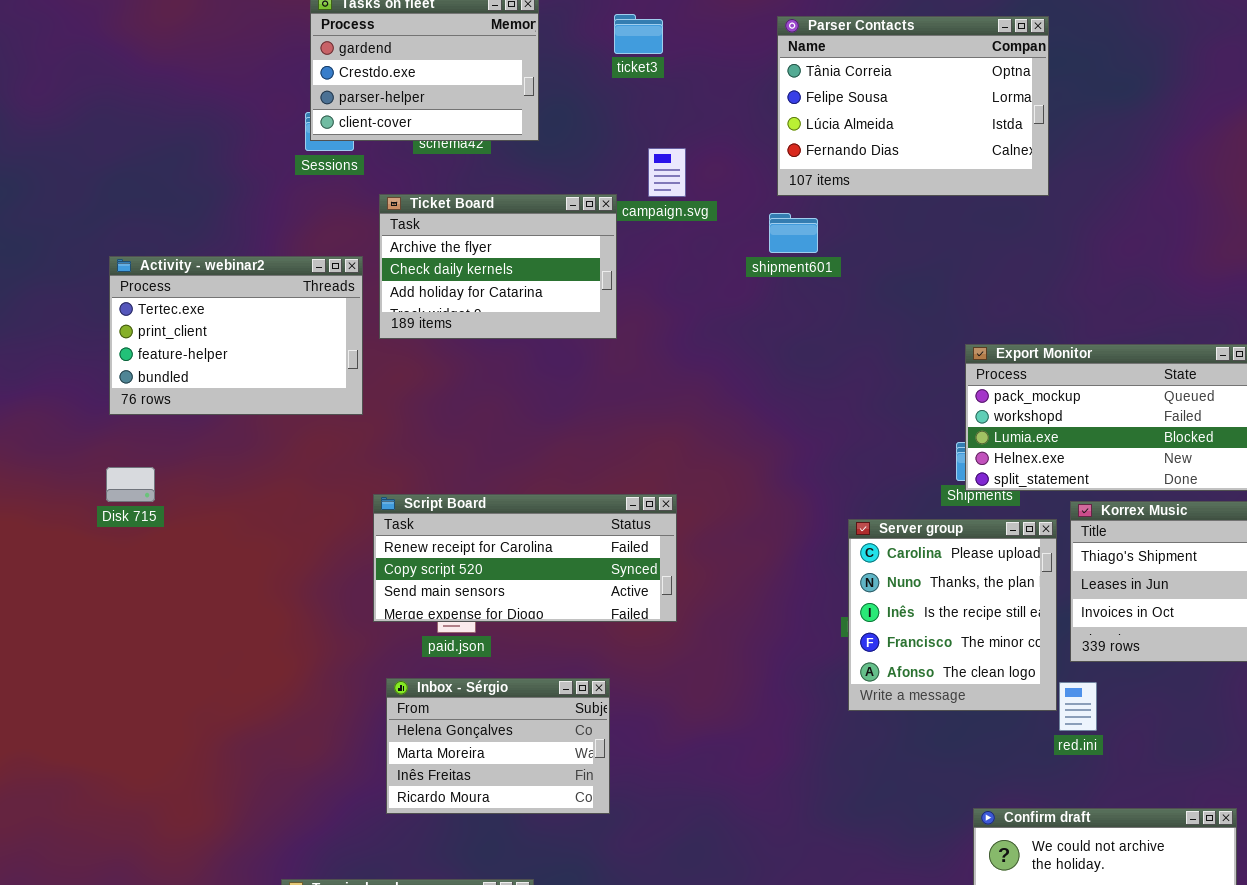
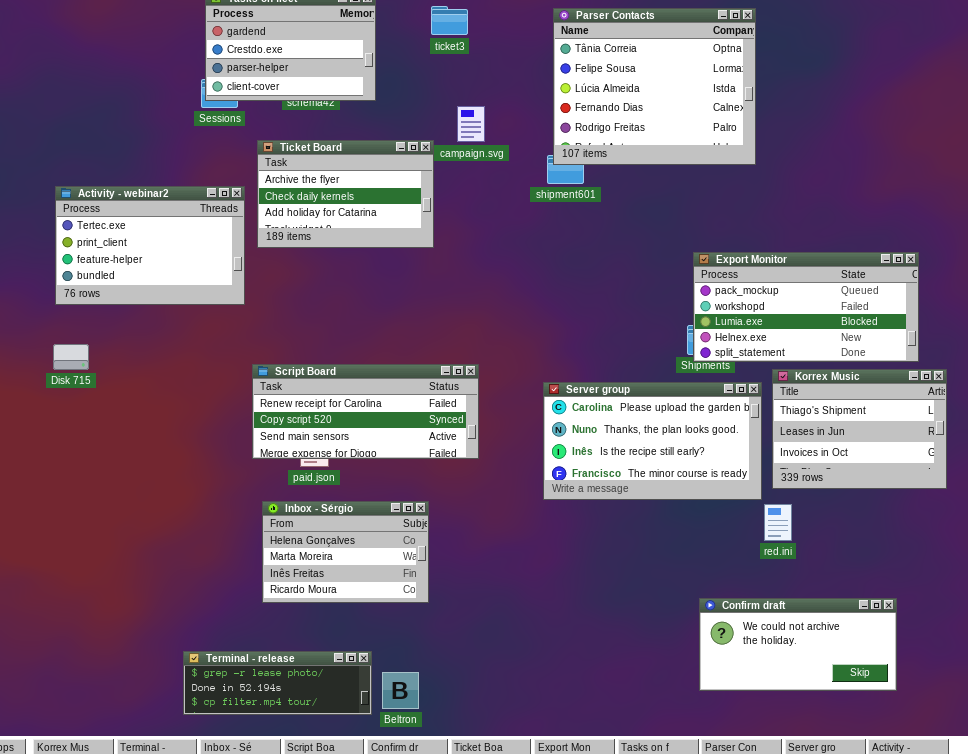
Parser Contacts: [777,16,1049,196] -> [553,8,756,165], resized
Server group: [848,519,1057,711] -> [543,382,762,500], resized

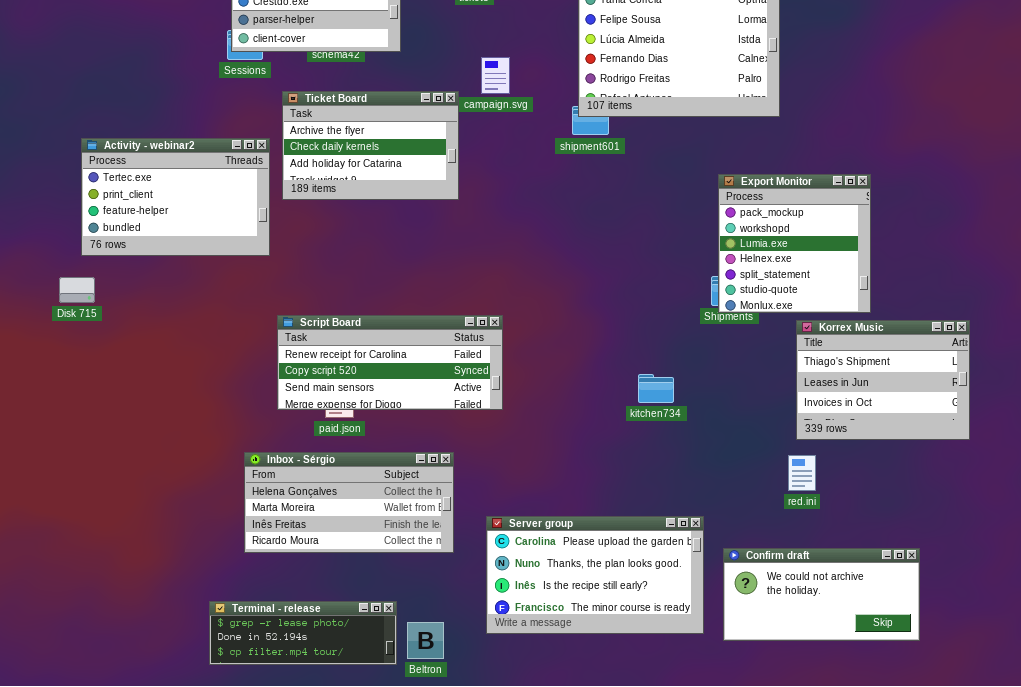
Export Monitor: [693,252,919,362] -> [718,174,871,313], resized
Disk 715: [53,344,89,370] -> [59,277,95,303], moved
Server group: [543,382,762,500] -> [486,516,704,634], moved
Inbox - Sérgio: [262,501,429,603] -> [244,452,454,553], resized

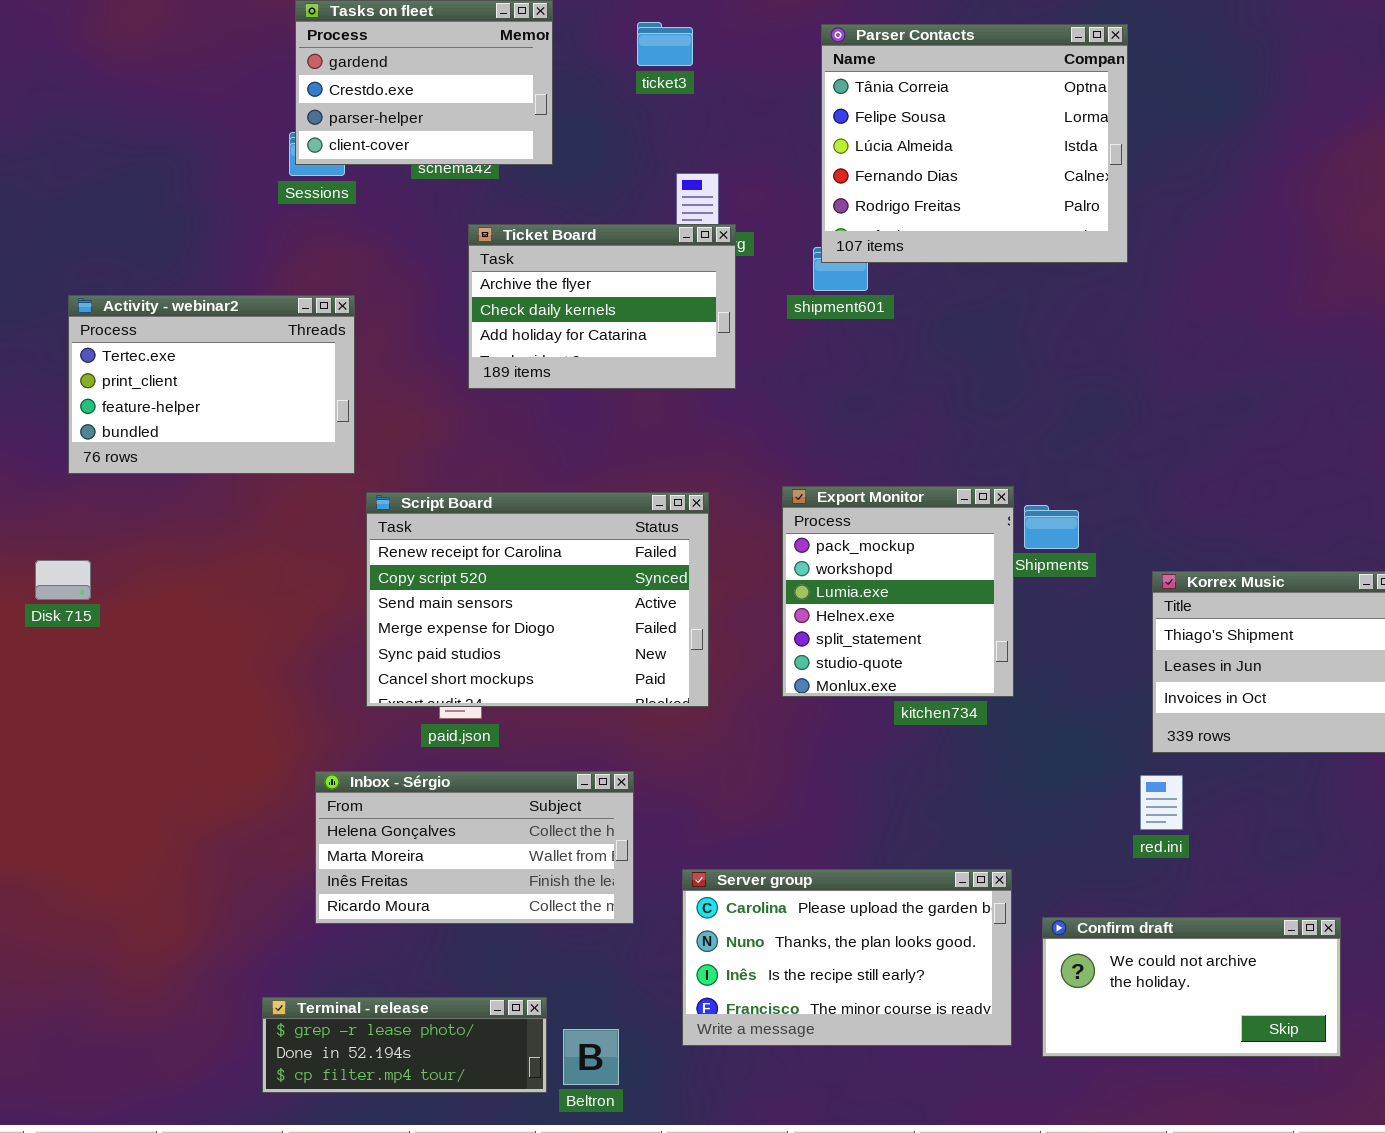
Ticket Board: [282,91,459,200] -> [468,224,736,389], moved
Export Monitor: [718,174,871,313] -> [782,486,1014,697], moved
Disk 715: [59,277,95,303] -> [35,560,91,600], moved
Script Board: [277,315,503,410] -> [366,492,709,707], resized

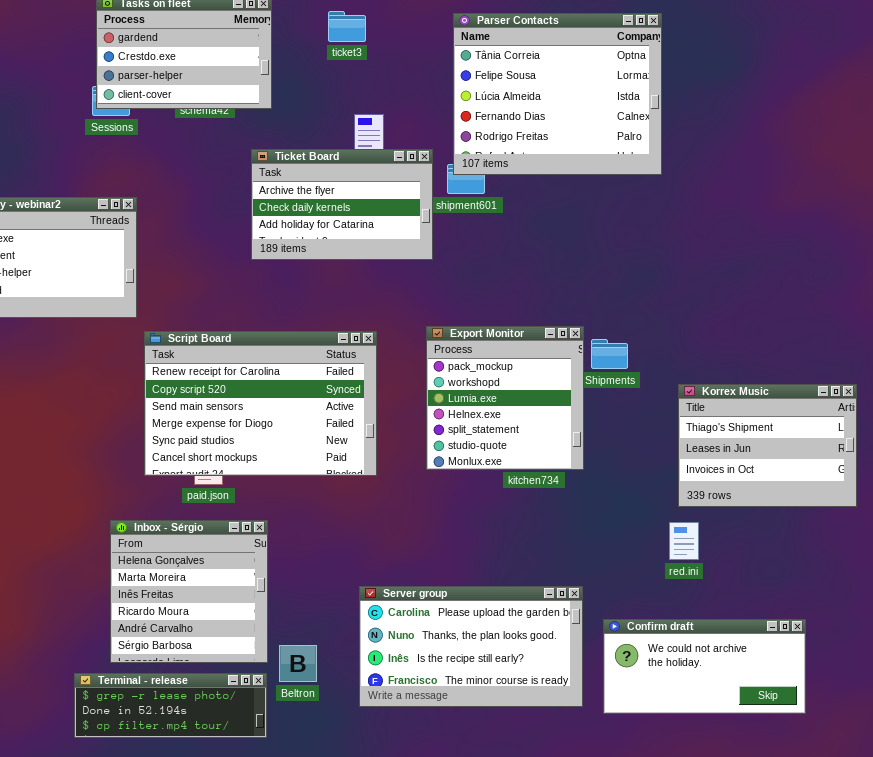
Ticket Board: [468,224,736,389] -> [251,149,433,260], moved
Inbox - Sérgio: [315,771,634,924] -> [110,520,268,663], resized
Beltron: [563,1029,619,1085] -> [279,645,317,682], moved

